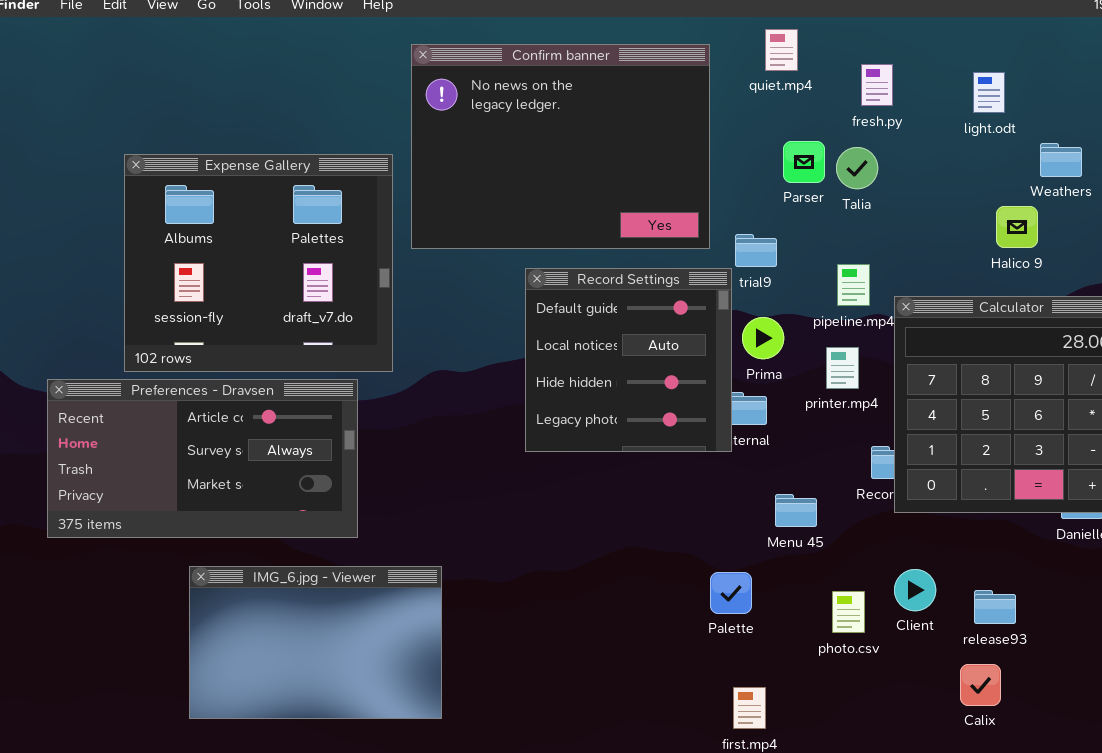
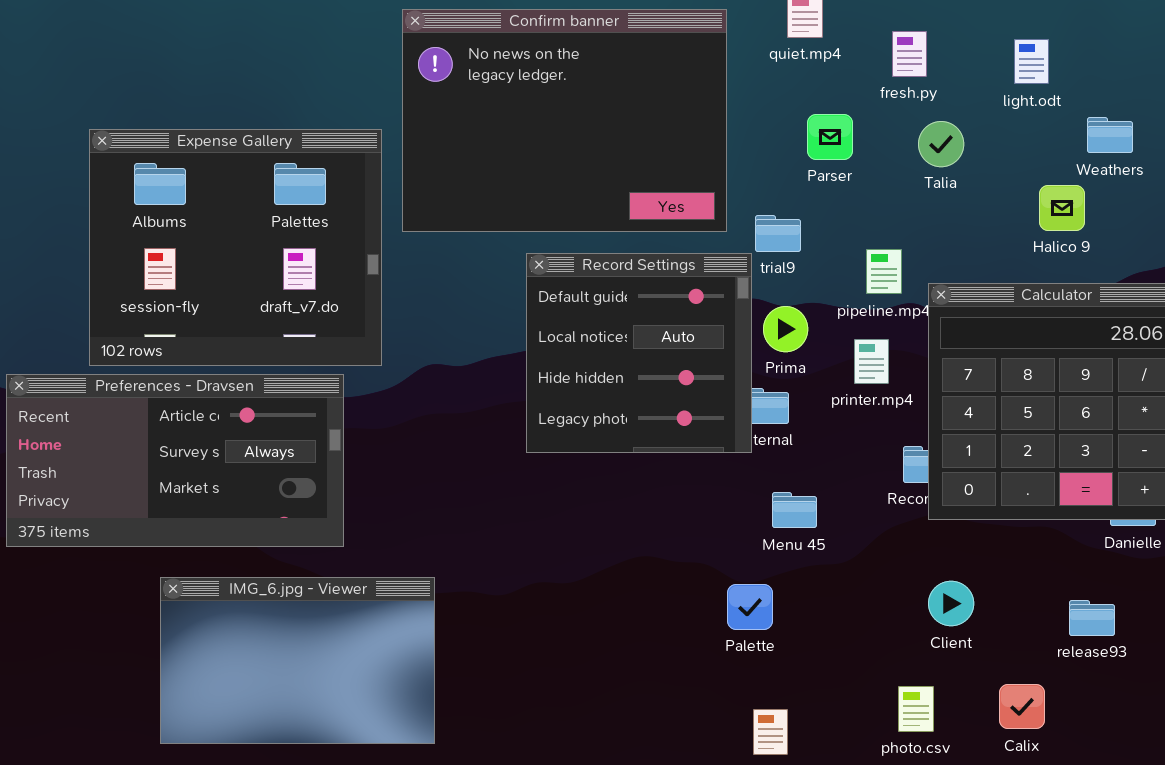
Talia: [836,147,878,189] -> [918,121,964,167], moved
Menu 45: [775,494,817,527] -> [772,492,817,528], moved
release93: [974,590,1016,624] -> [1069,600,1115,636], moved
photo.csv: [832,591,865,633] -> [898,686,934,732], moved

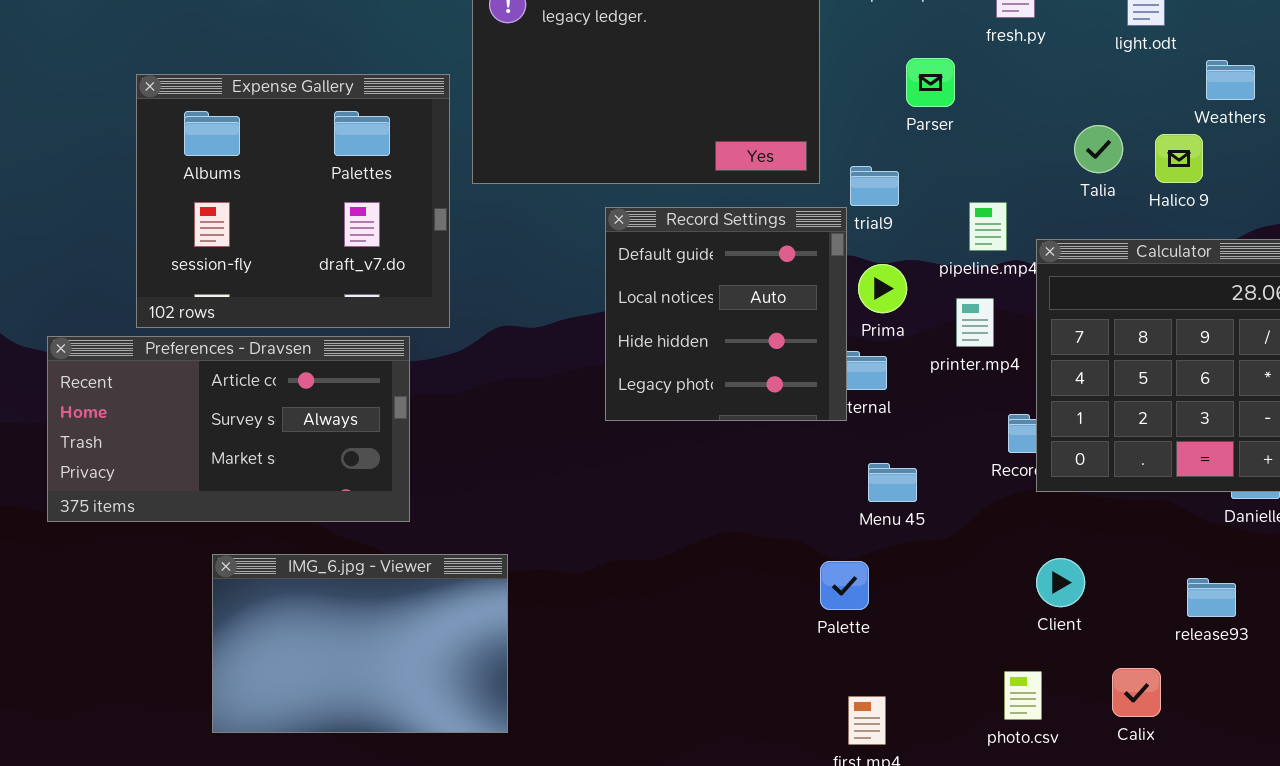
Talia: [918,121,964,167] -> [1074,125,1123,173], moved

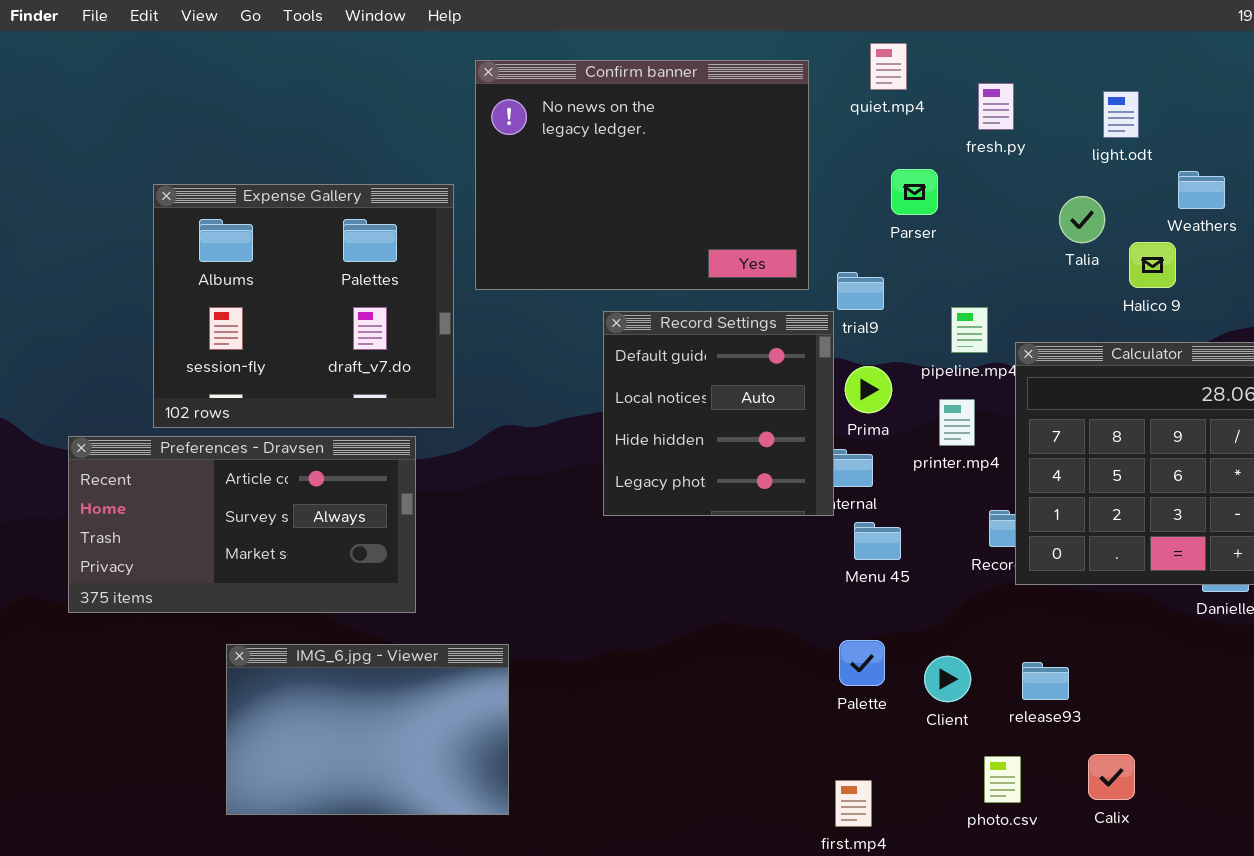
Talia: [1074,125,1123,173] -> [1059,196,1105,243], moved
Menu 45: [868,463,917,502] -> [854,522,901,560], moved
Client: [1036,558,1085,607] -> [924,656,971,702], moved
Palette: [820,561,869,610] -> [839,640,885,686], moved
release93: [1187,578,1236,617] -> [1022,662,1069,700], moved

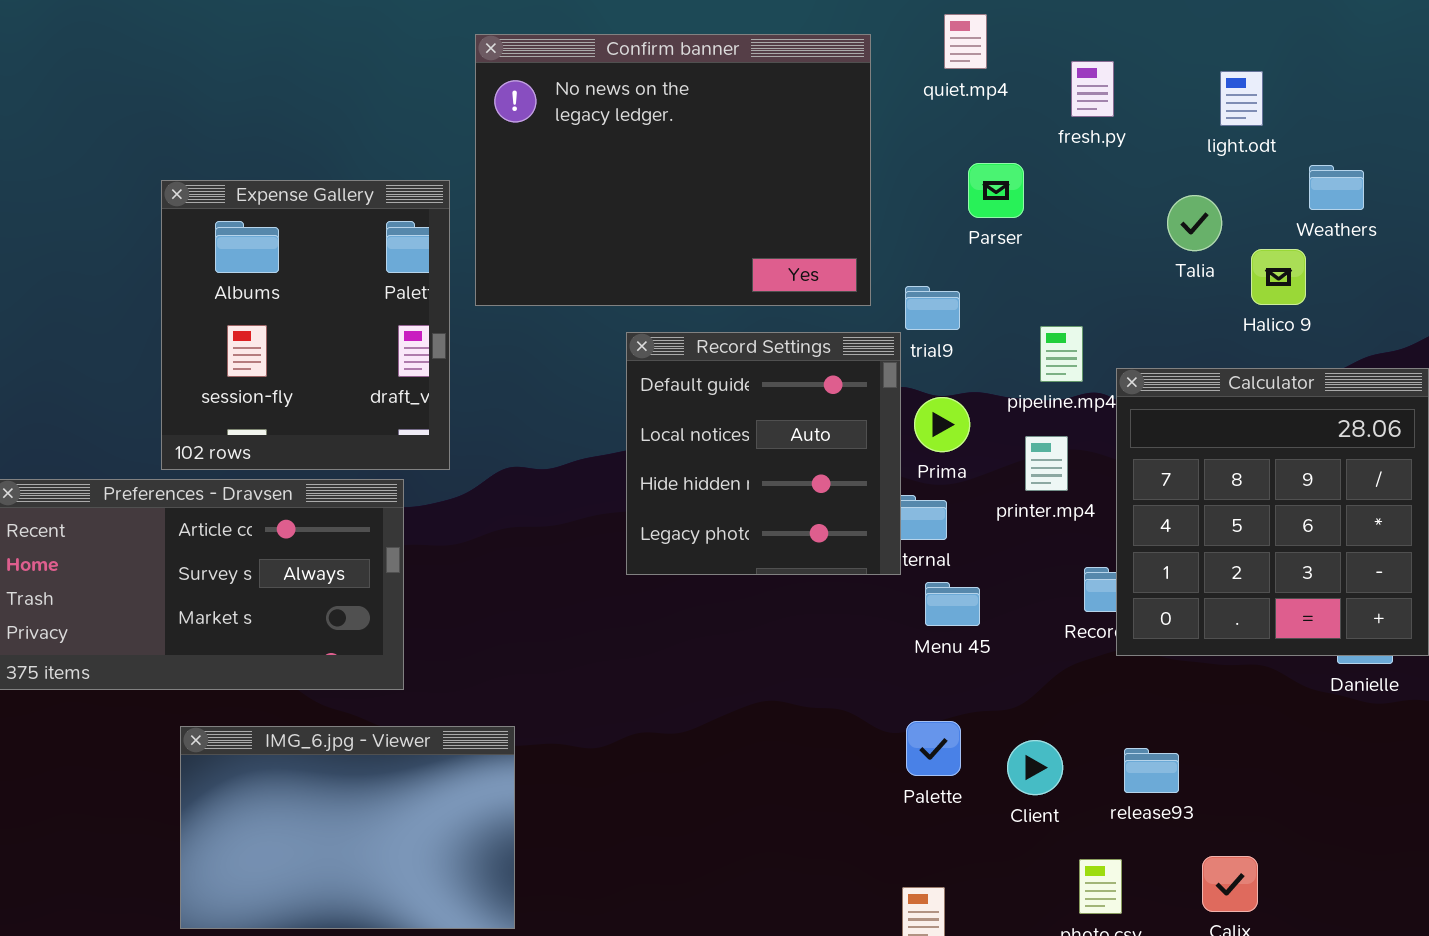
Expense Gallery: [153,184,454,428] -> [161,180,450,470], resized

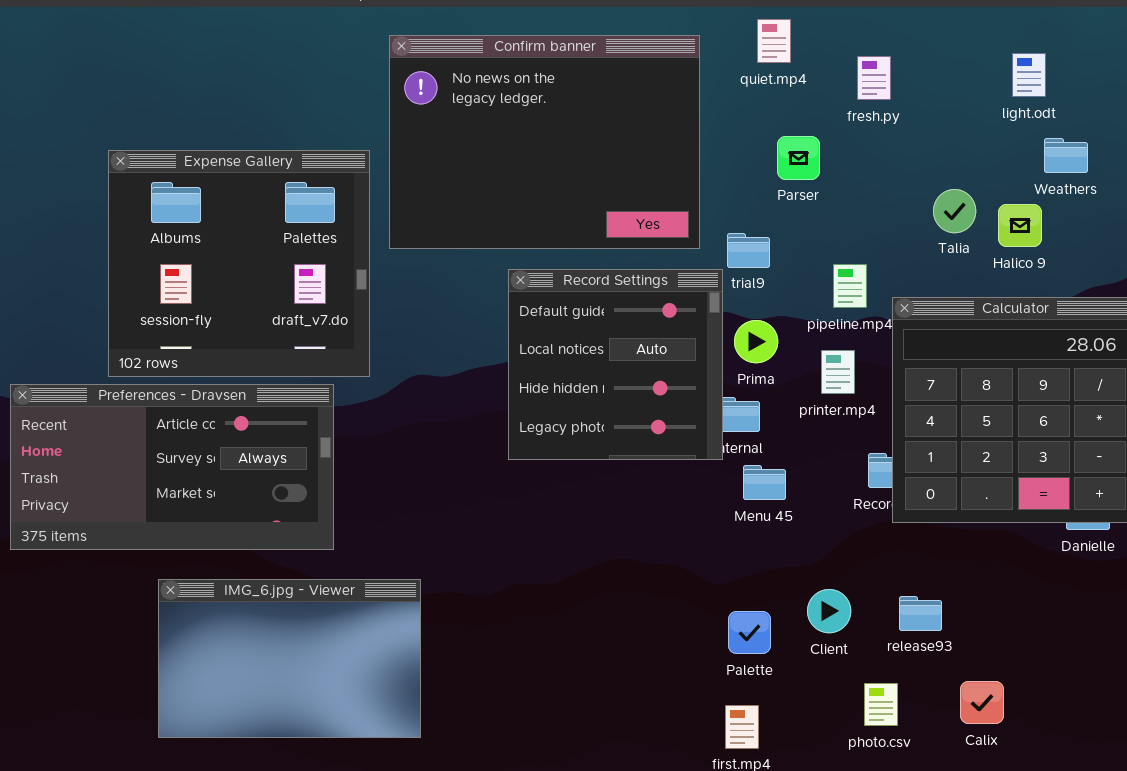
light.odt: [1220,71,1263,126] -> [1012,53,1046,97], moved
Expense Gallery: [161,180,450,470] -> [108,150,370,377], resized
Talia: [1167,195,1222,251] -> [933,189,976,233], moved
Palette: [906,721,961,776] -> [728,611,771,654], moved

